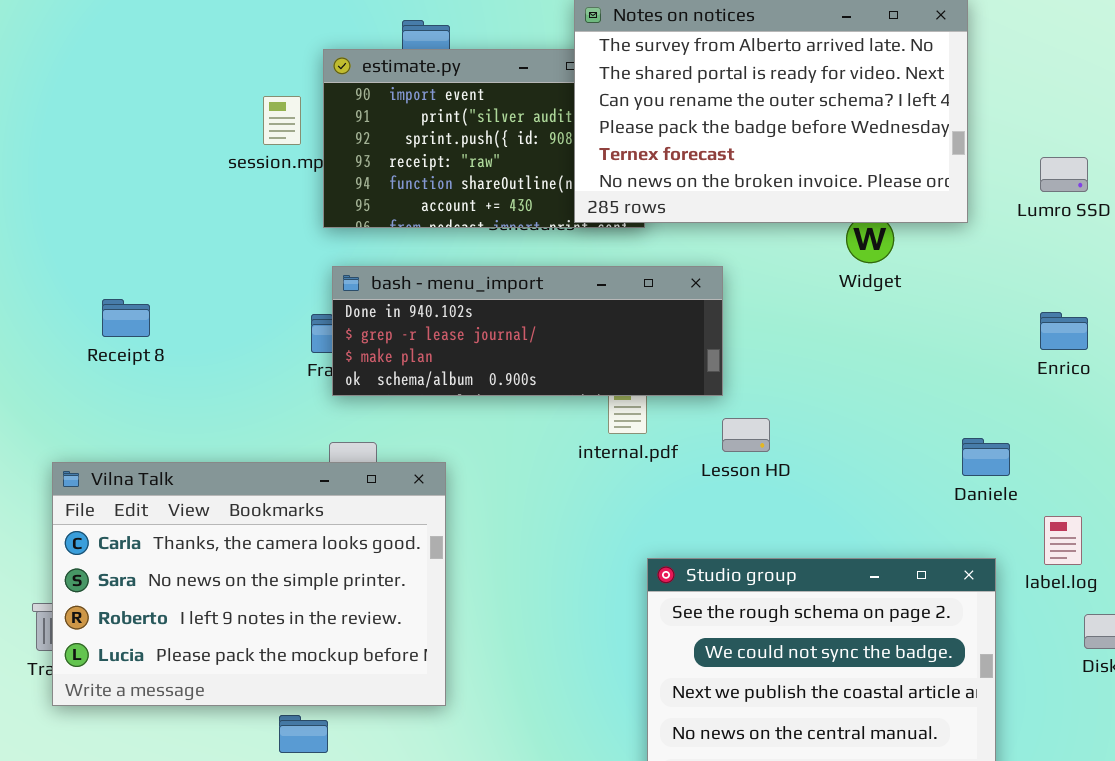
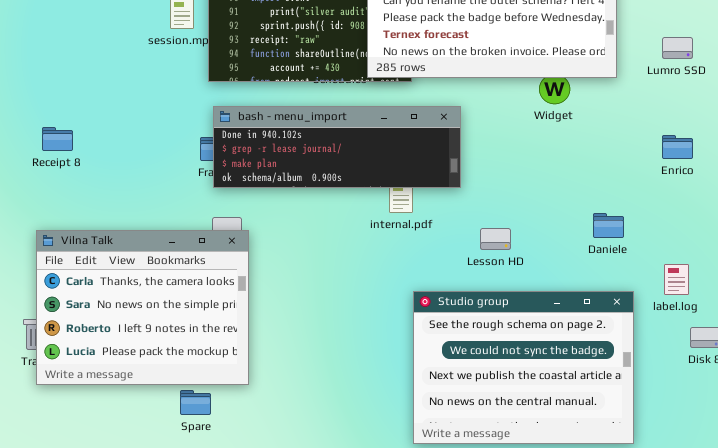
Receipt 8: [102,299,150,337] -> [42,127,73,151], moved
Lesson HD: [722,418,770,452] -> [480,228,511,250], moved
Daniele: [962,438,1010,476] -> [593,213,624,238], moved
Vilna Talk: [52,462,446,706] -> [36,230,249,385], resized

